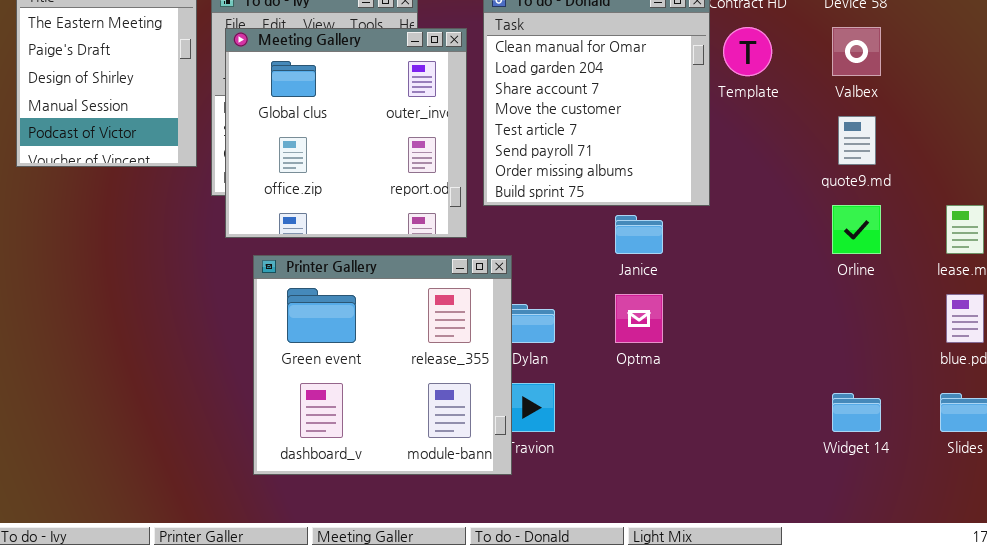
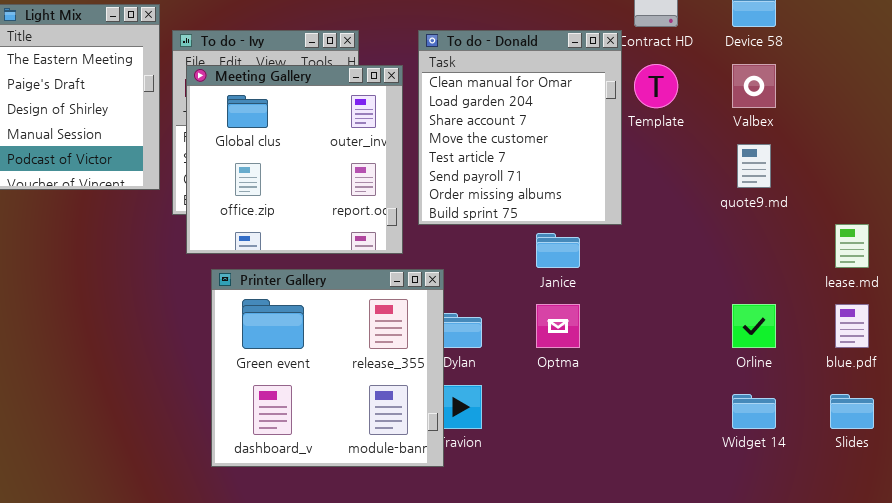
Orline: [832,205,881,254] -> [732,304,776,348], moved

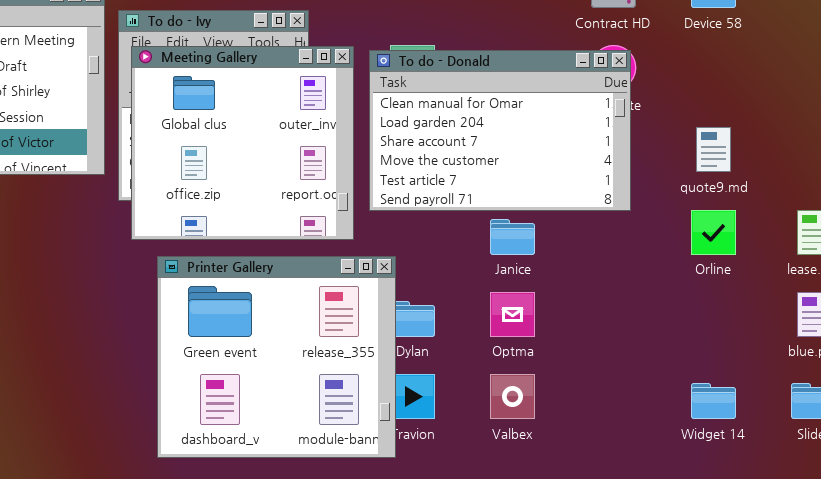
To do - Donald: [418,30,622,225] -> [369,50,631,211], resized
Valbex: [732,64,776,108] -> [490,374,535,419], moved
Orline: [732,304,776,348] -> [691,210,736,255], moved

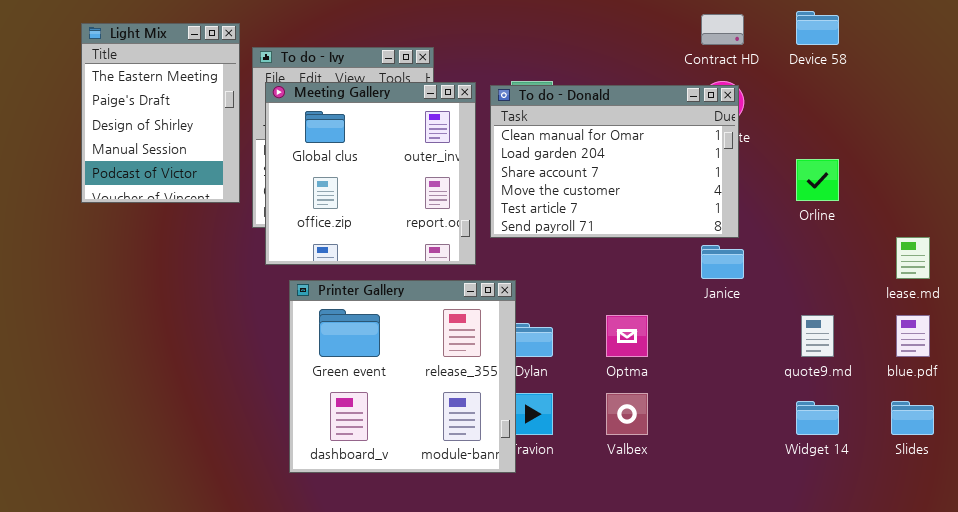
quote9.md: [696,127,731,172] -> [801,315,834,357], moved
Orline: [691,210,736,255] -> [796,159,839,201], moved
Janice: [490,219,535,255] -> [701,245,744,279], moved

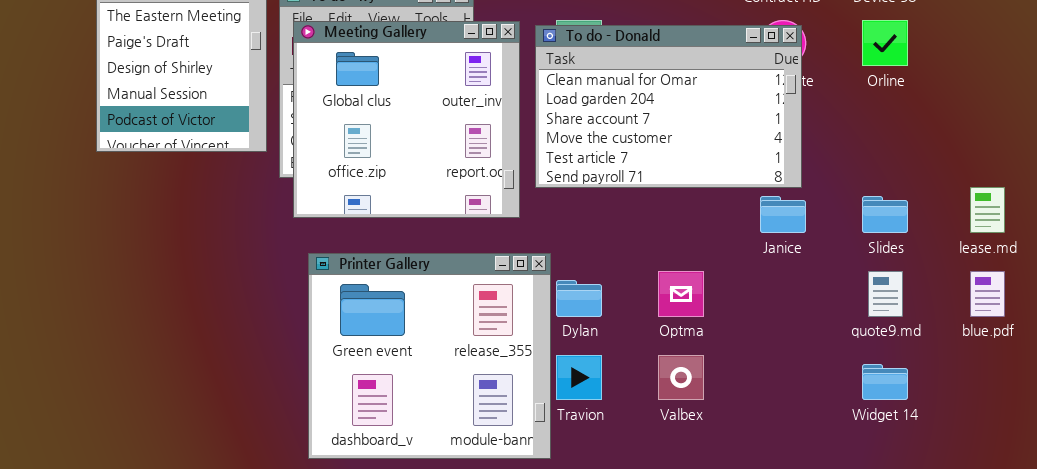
Orline: [796,159,839,201] -> [862,20,908,66], moved
Printer Gallery: [289,280,516,473] -> [308,253,551,459], moved
Slides: [891,401,934,435] -> [862,196,908,233], moved

